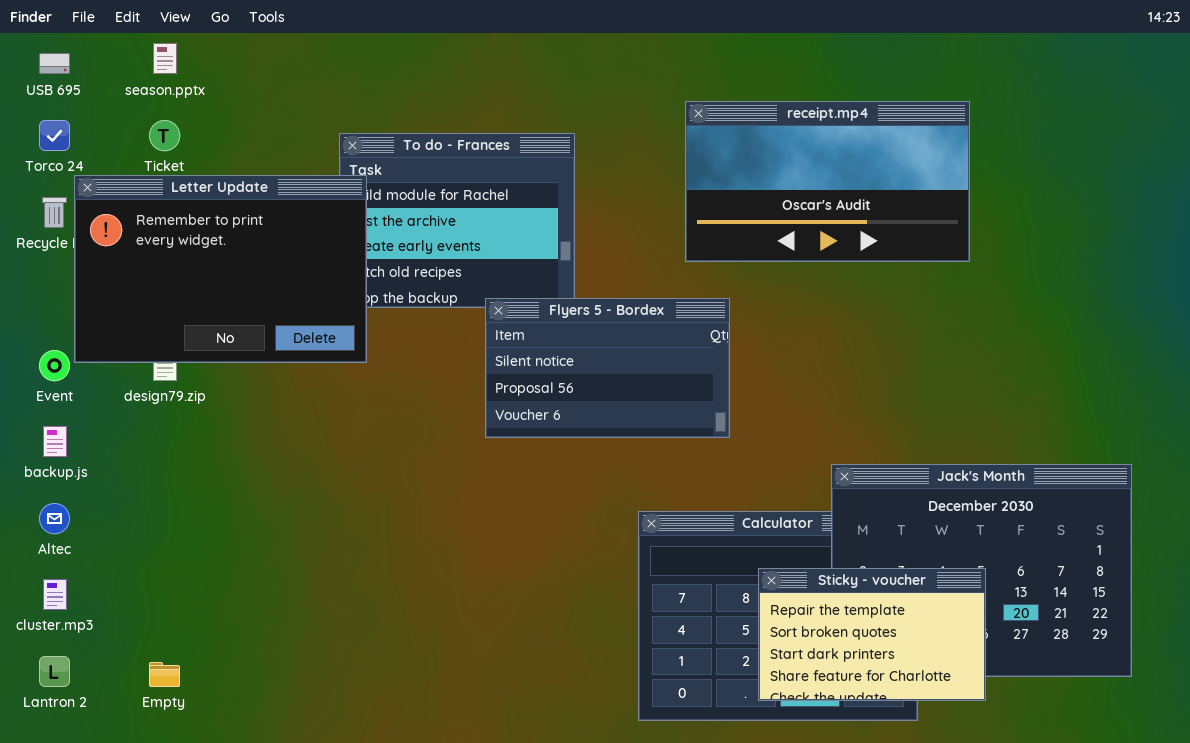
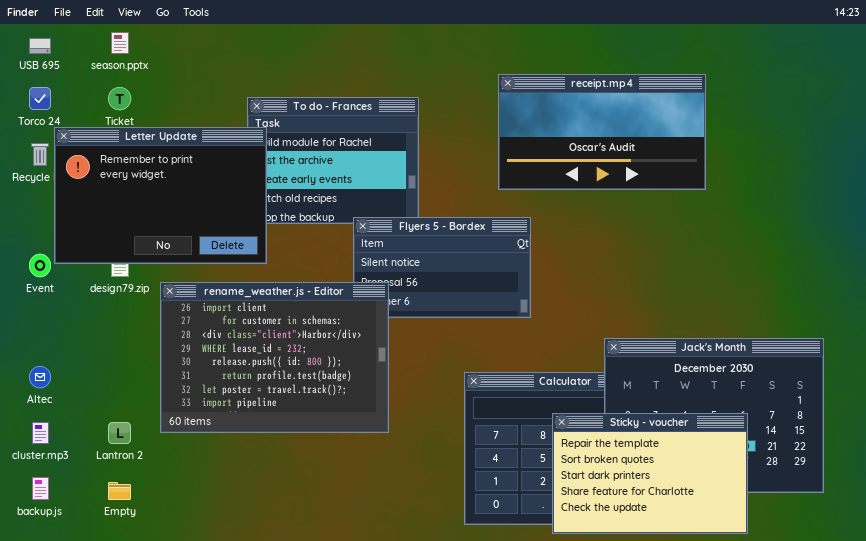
rename_weather.js - Editor: none -> [160,282,389,433], opened
backup.js: [43,426,67,457] -> [32,477,49,500], moved
Sticky - voucher: [758,568,986,701] -> [552,413,748,534], resized
Lantron 2: [39,656,70,687] -> [108,422,131,444], moved

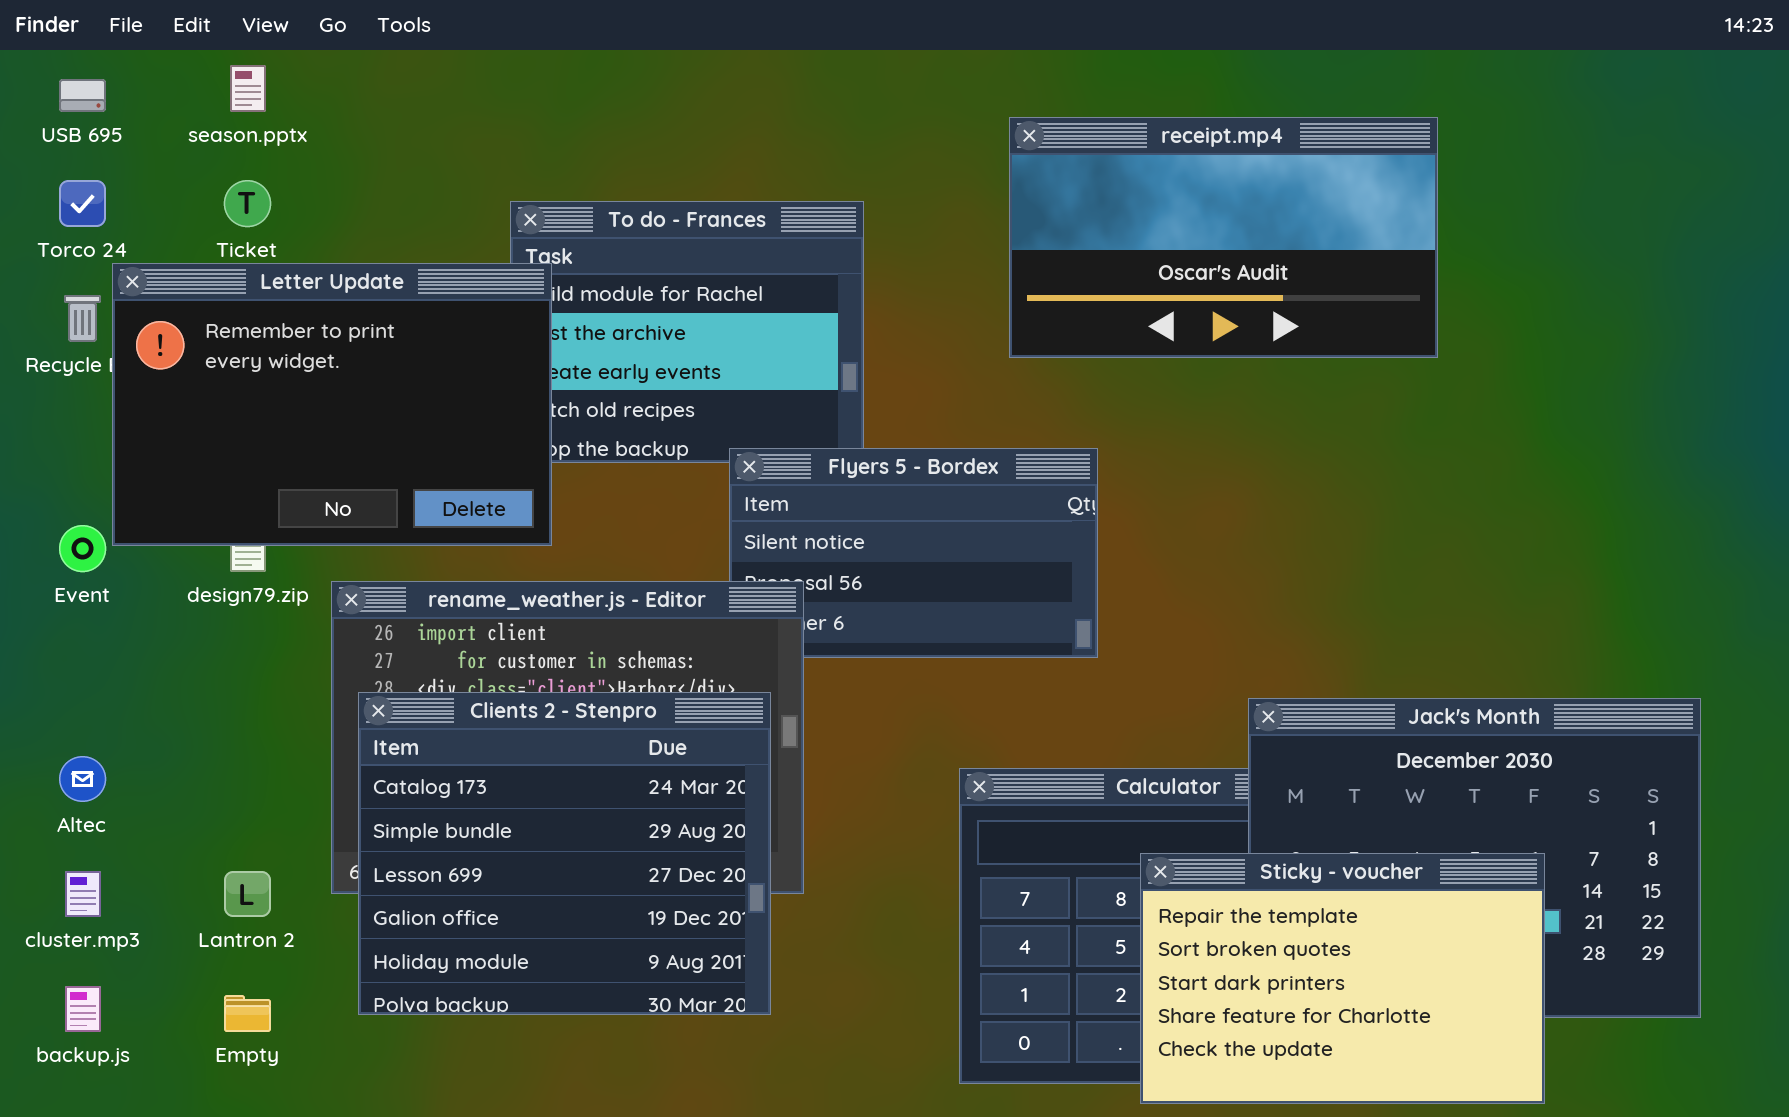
receipt.mp4: [498,74,706,190] -> [1009,117,1438,358], moved
Clients 2 - Stenpro: none -> [358,692,771,1015], opened

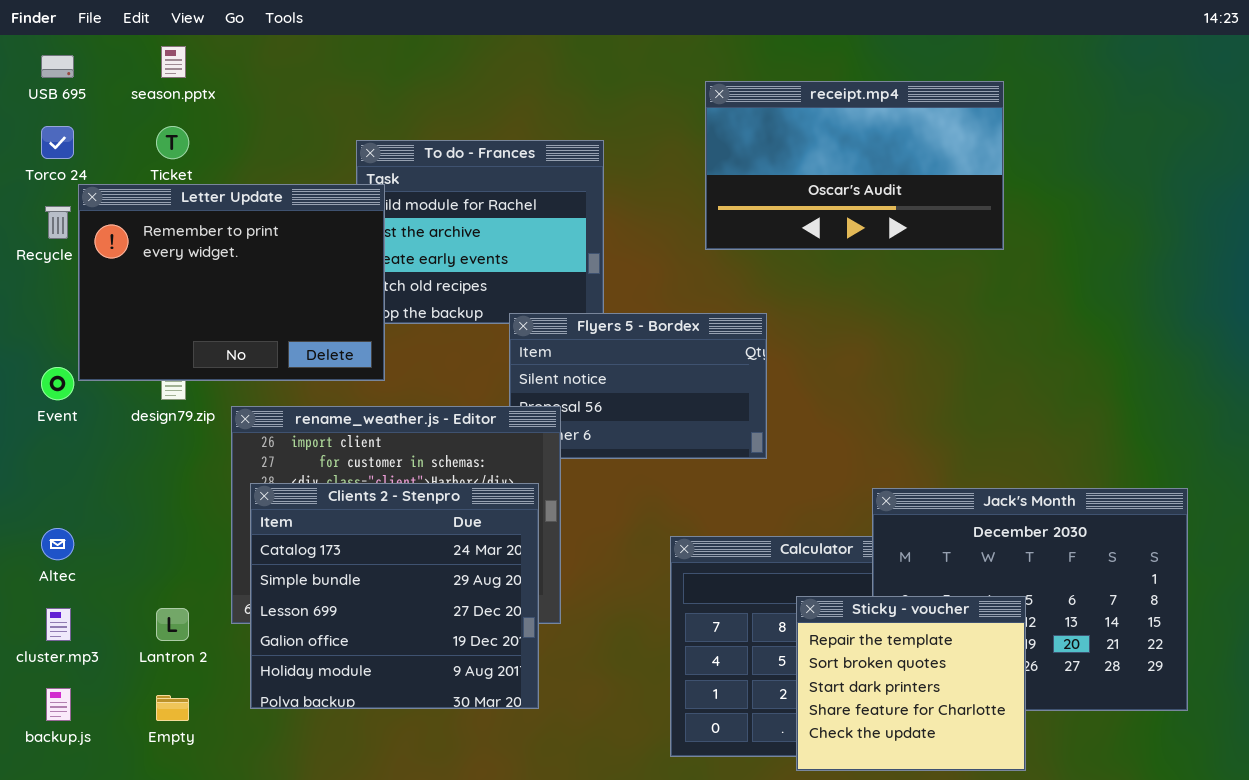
Sticky - voucher: [1140,853,1545,1104] -> [796,596,1026,771], resized

